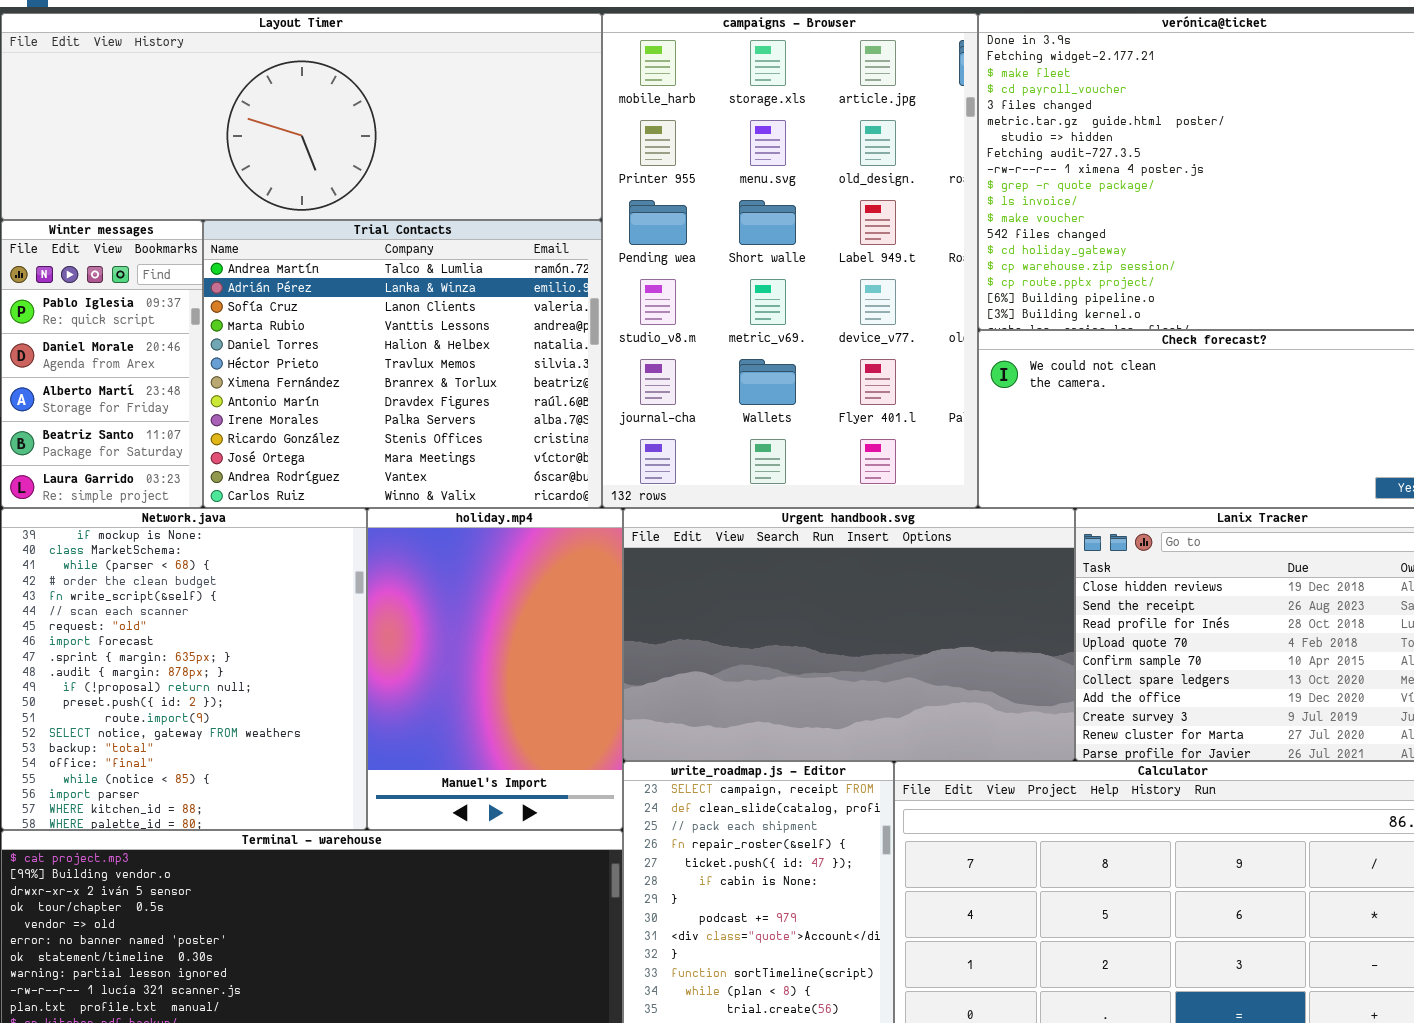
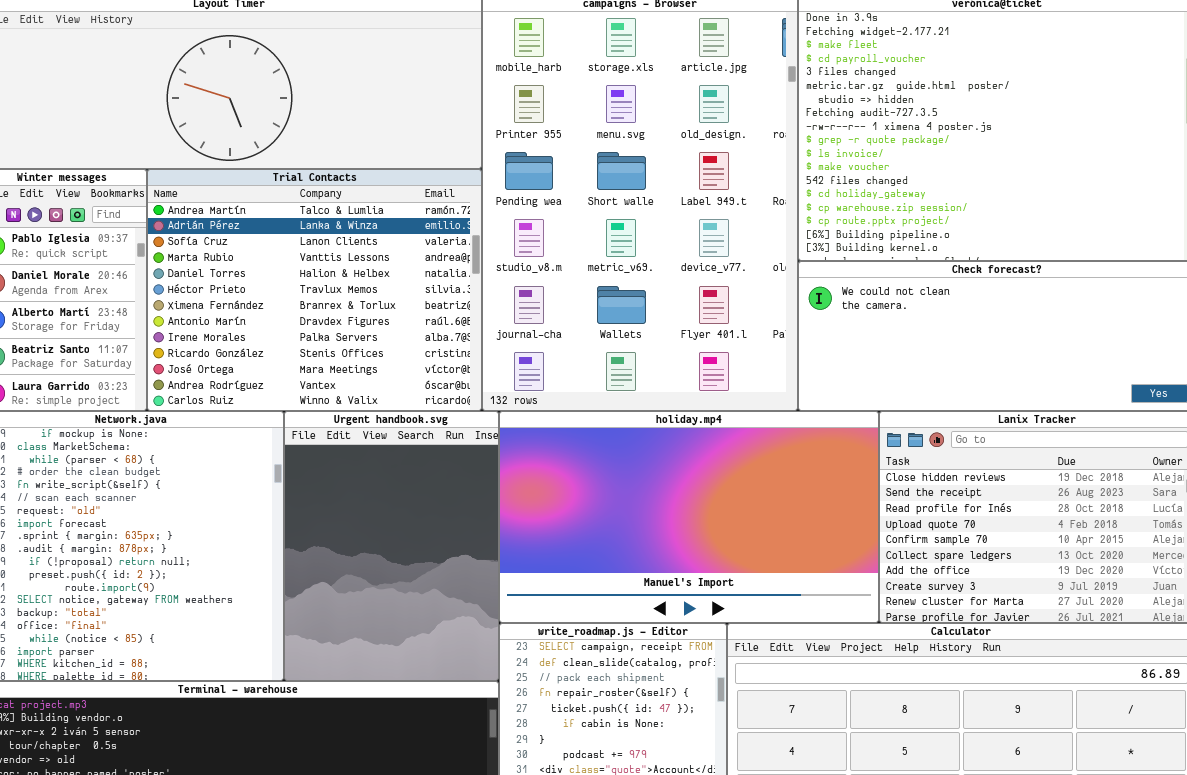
holiday.mp4: [367,508,623,830] -> [499,411,879,623], moved, resized
Urgent handbook.svg: [623,508,1075,761] -> [284,411,499,681], moved, resized

